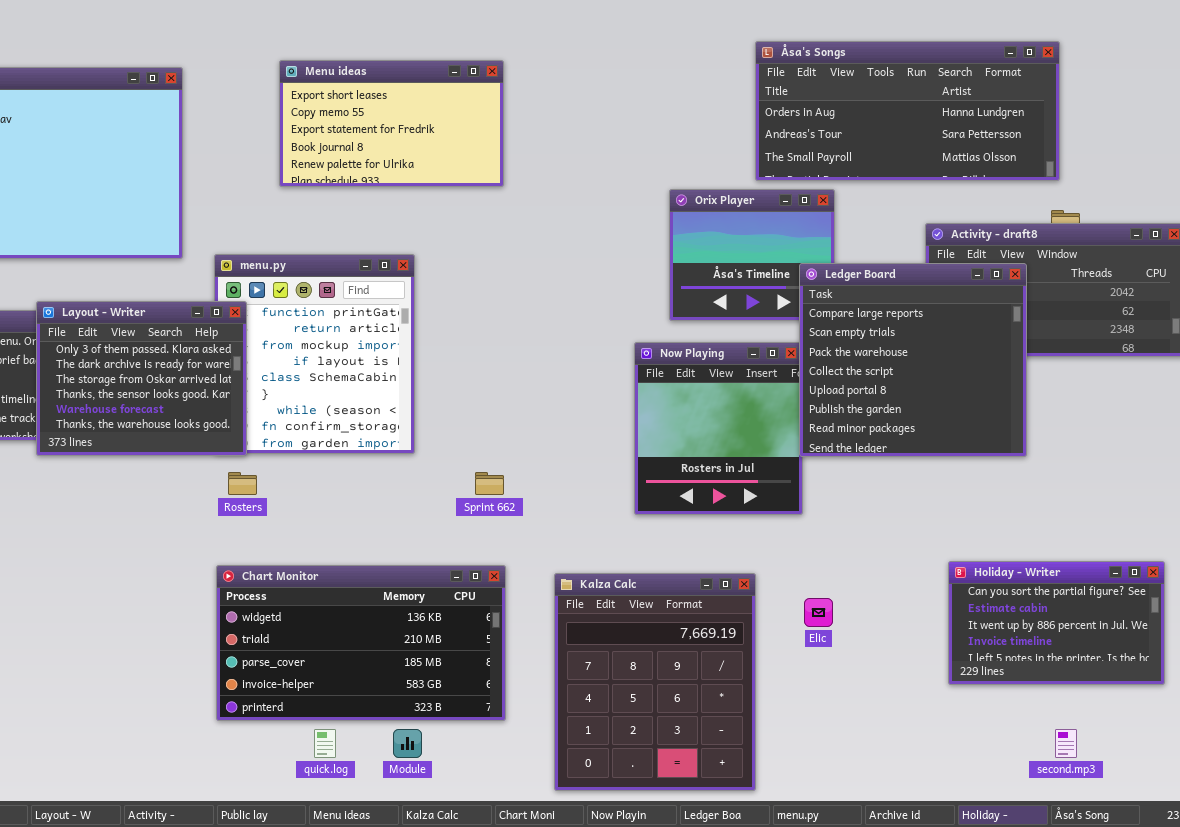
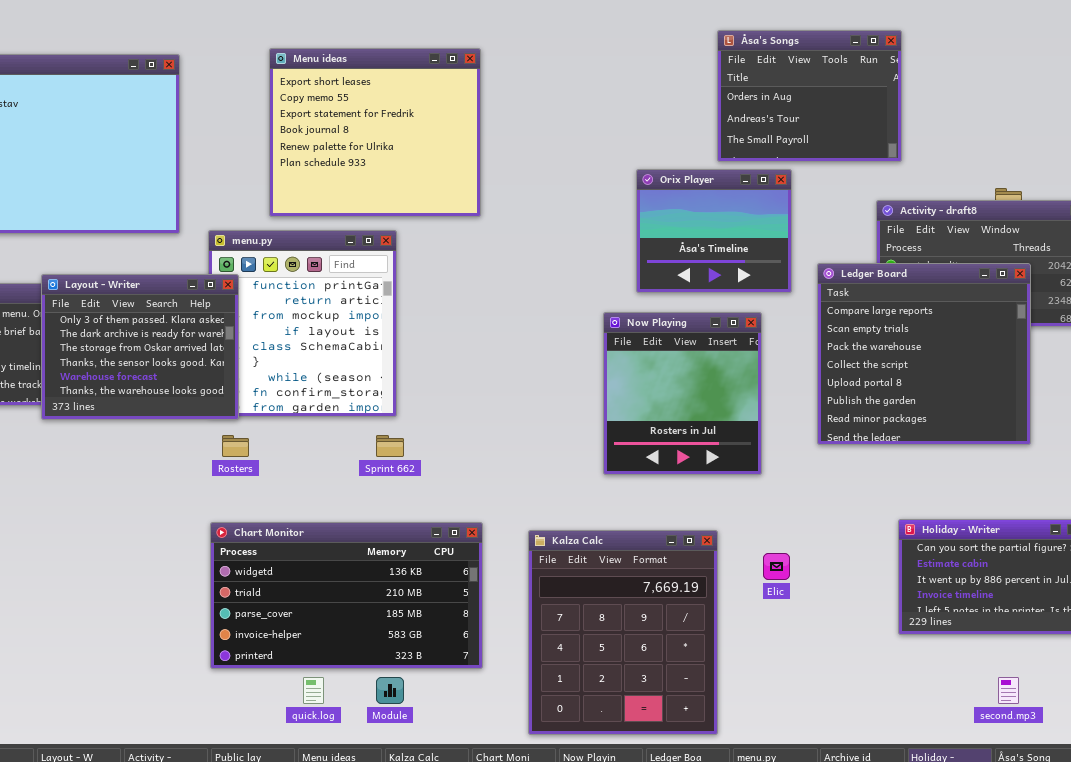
Åsa's Songs: [755,41,1060,181] -> [717,30,902,162], resized
Menu ideas: [279,60,504,187] -> [269,48,481,217], resized
Ledger Board: [799,263,1027,457] -> [817,263,1031,445], moved
Sprint 662: [475,472,504,495] -> [376,435,404,457], moved

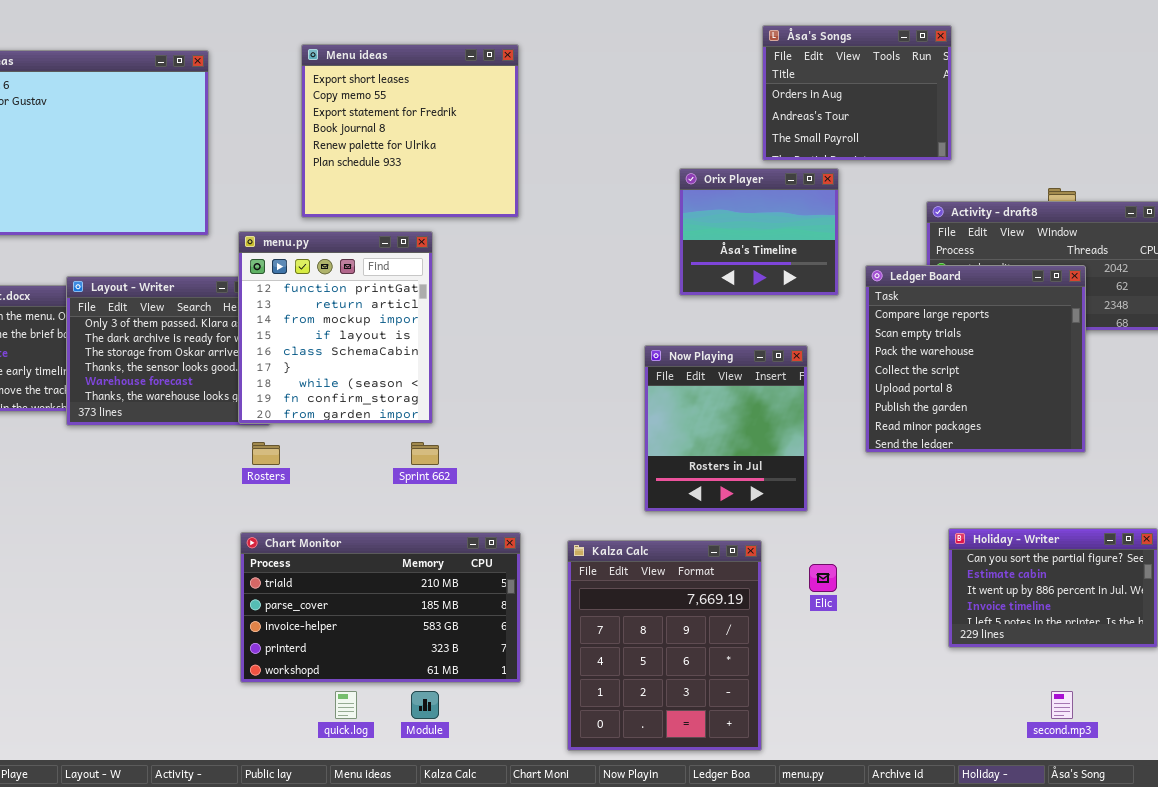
menu.py: [208,230,397,417] -> [238,231,433,424], raised
Now Playing: [603,312,762,475] -> [644,345,808,512], moved
Chart Monitor: [210,522,483,669] -> [240,532,521,683], scrolled down 1 row

